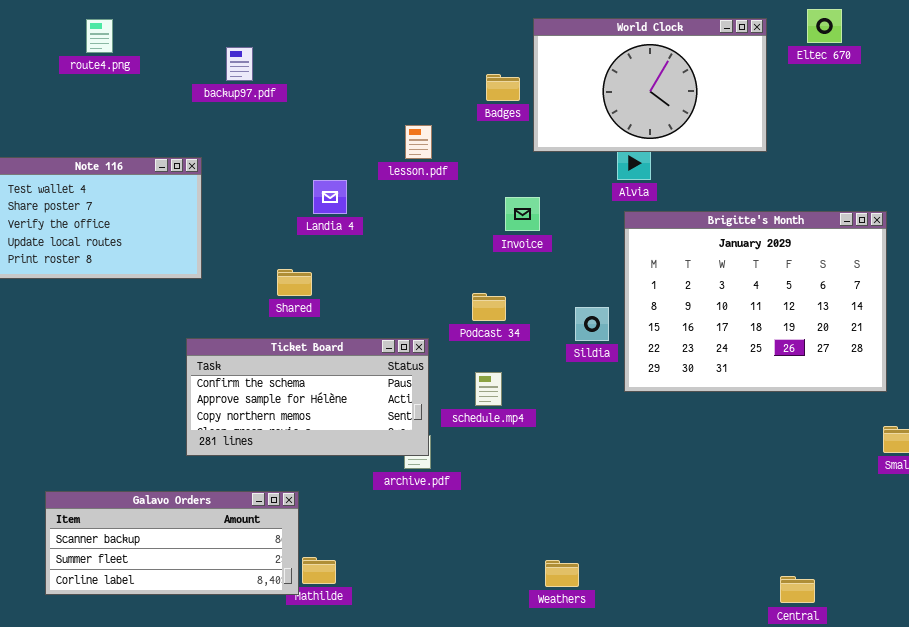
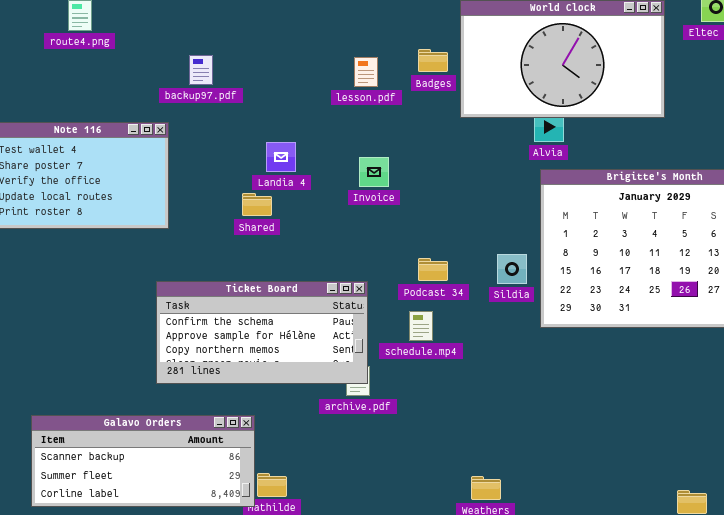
backup97.pdf: [226,47,253,81] -> [189,55,213,85], moved
lesson.pdf: [405,125,432,159] -> [354,57,378,87], moved
Invoice: [505,197,540,231] -> [359,157,389,187], moved
Shared: [277,269,312,296] -> [242,193,272,216], moved
Podcast 34: [472,293,506,321] -> [418,258,448,281], moved

